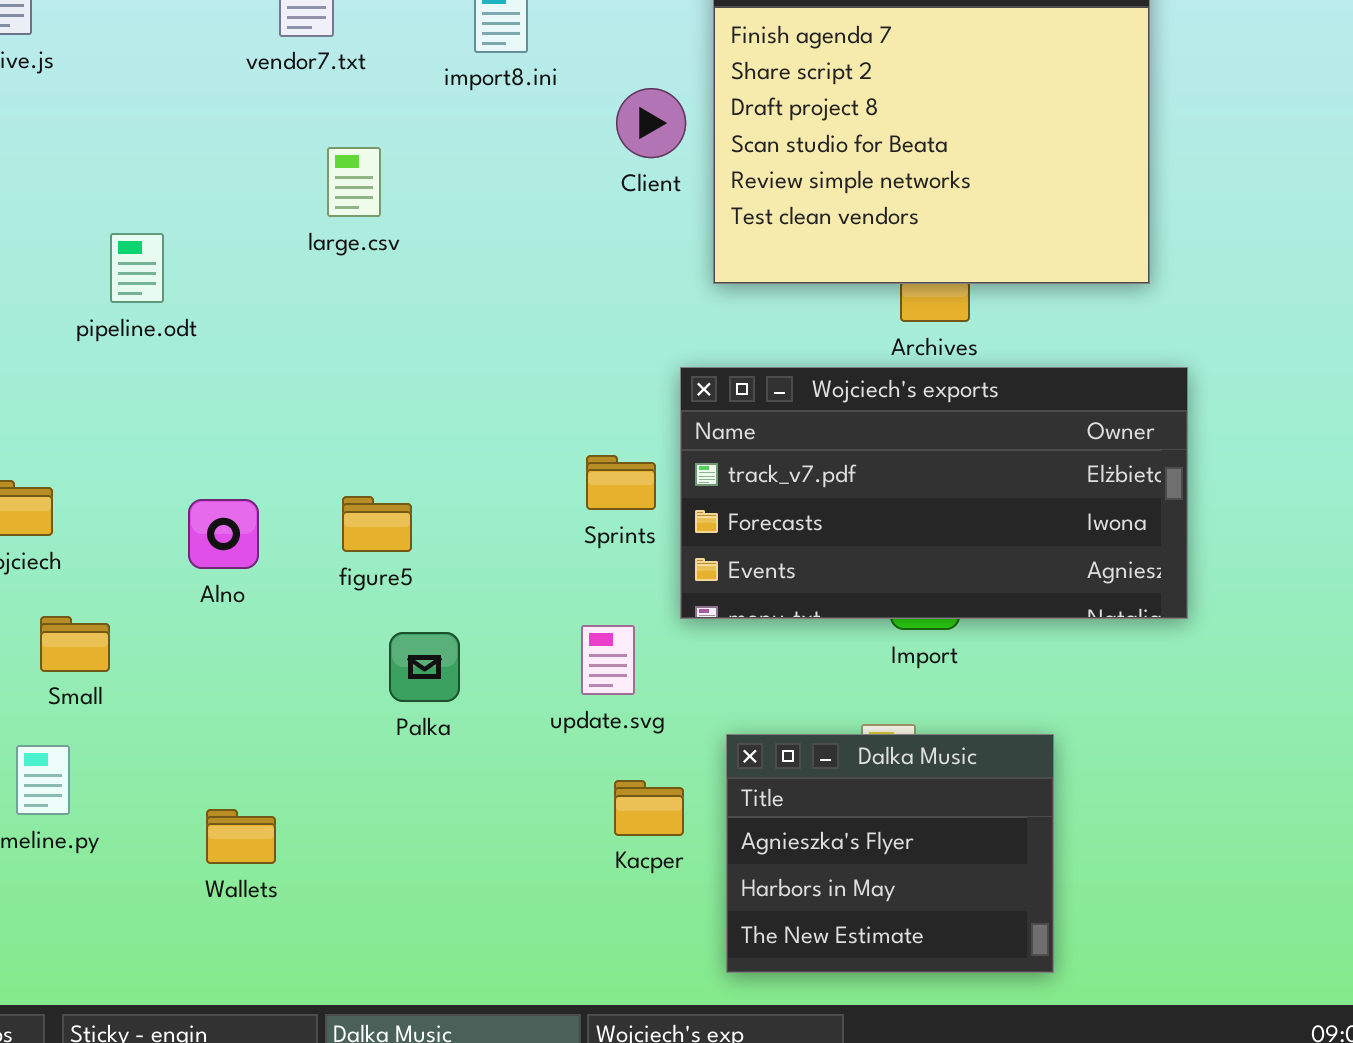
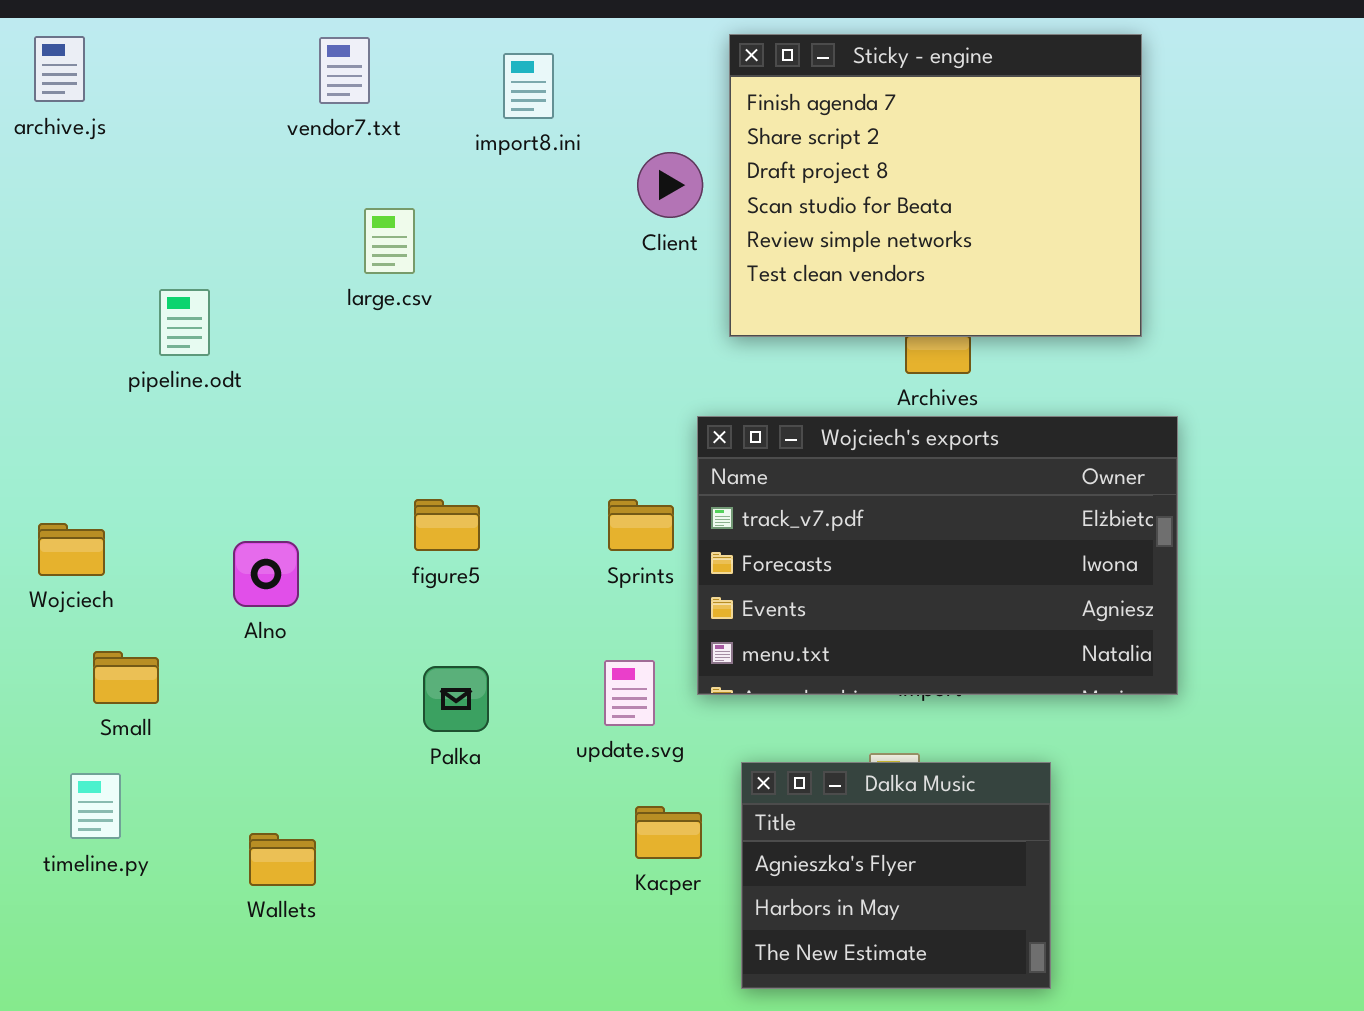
Wojciech's exports: [680,367,1188,619] -> [697,416,1178,695], resized
figure5: [342,496,412,552] -> [414,499,480,551], moved

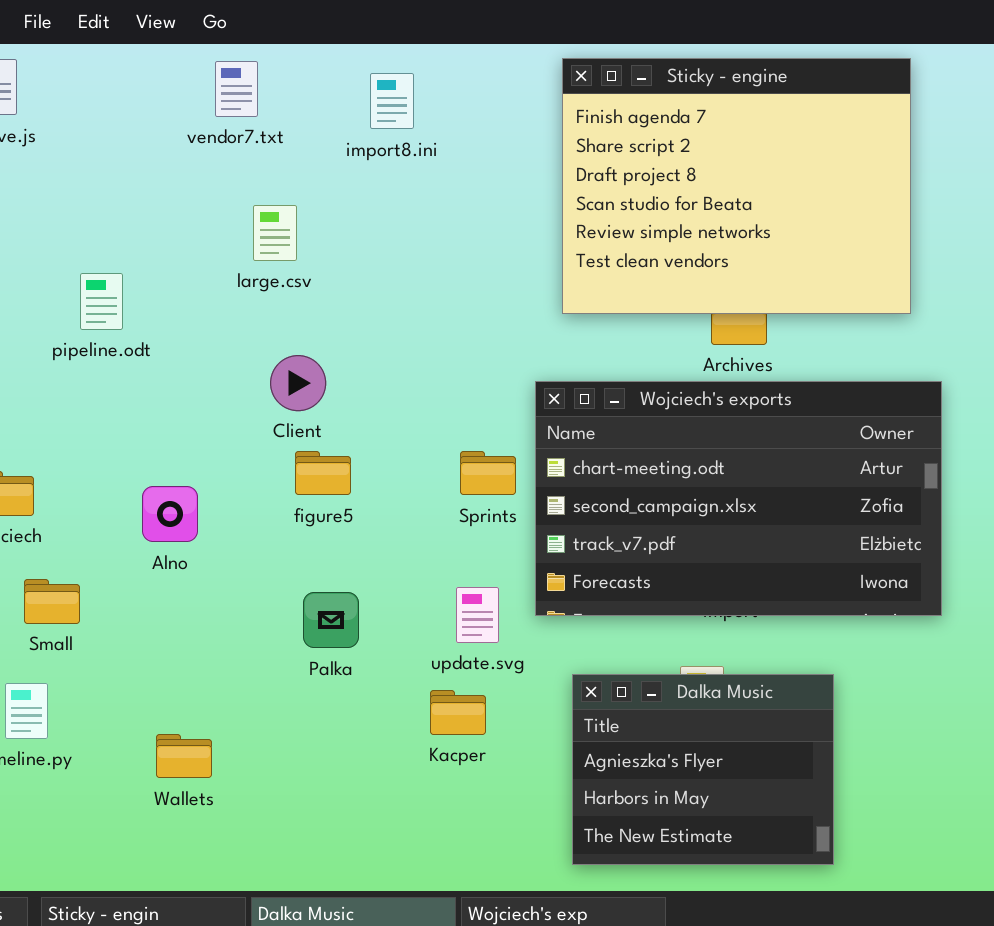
Client: [637,152,703,218] -> [270,355,326,411], moved
Wojciech's exports: [697,416,1178,695] -> [535,381,942,616], scrolled up 2 rows
Kacper: [635,806,702,859] -> [430,690,486,735], moved

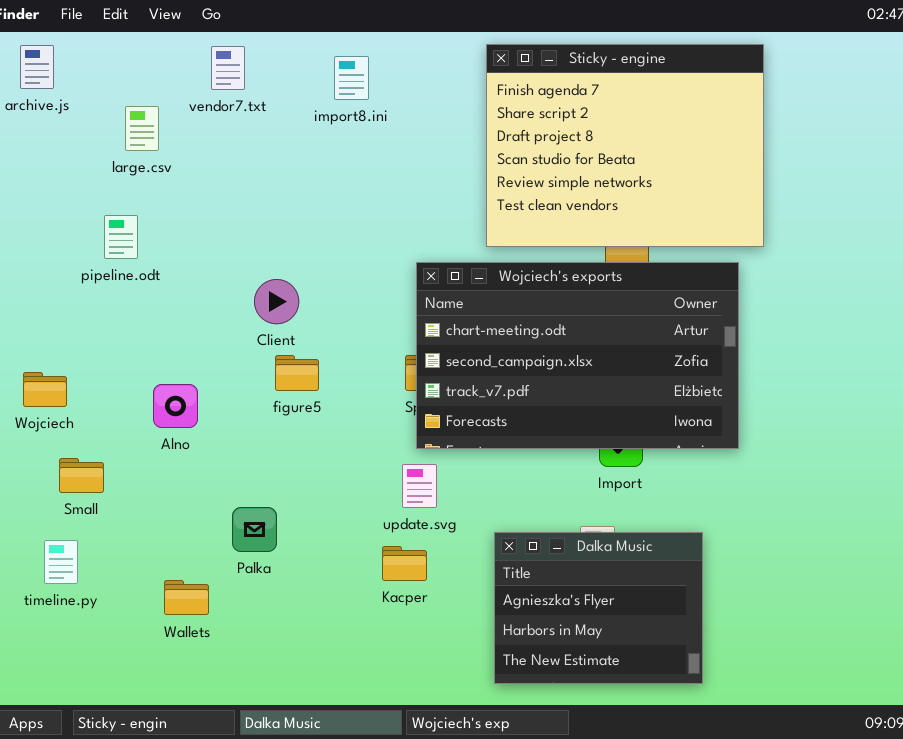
large.csv: [253,205,297,261] -> [125,106,159,151], moved
Wojciech's exports: [535,381,942,616] -> [416,262,739,449], moved
Palka: [303,592,359,648] -> [232,507,277,552], moved

